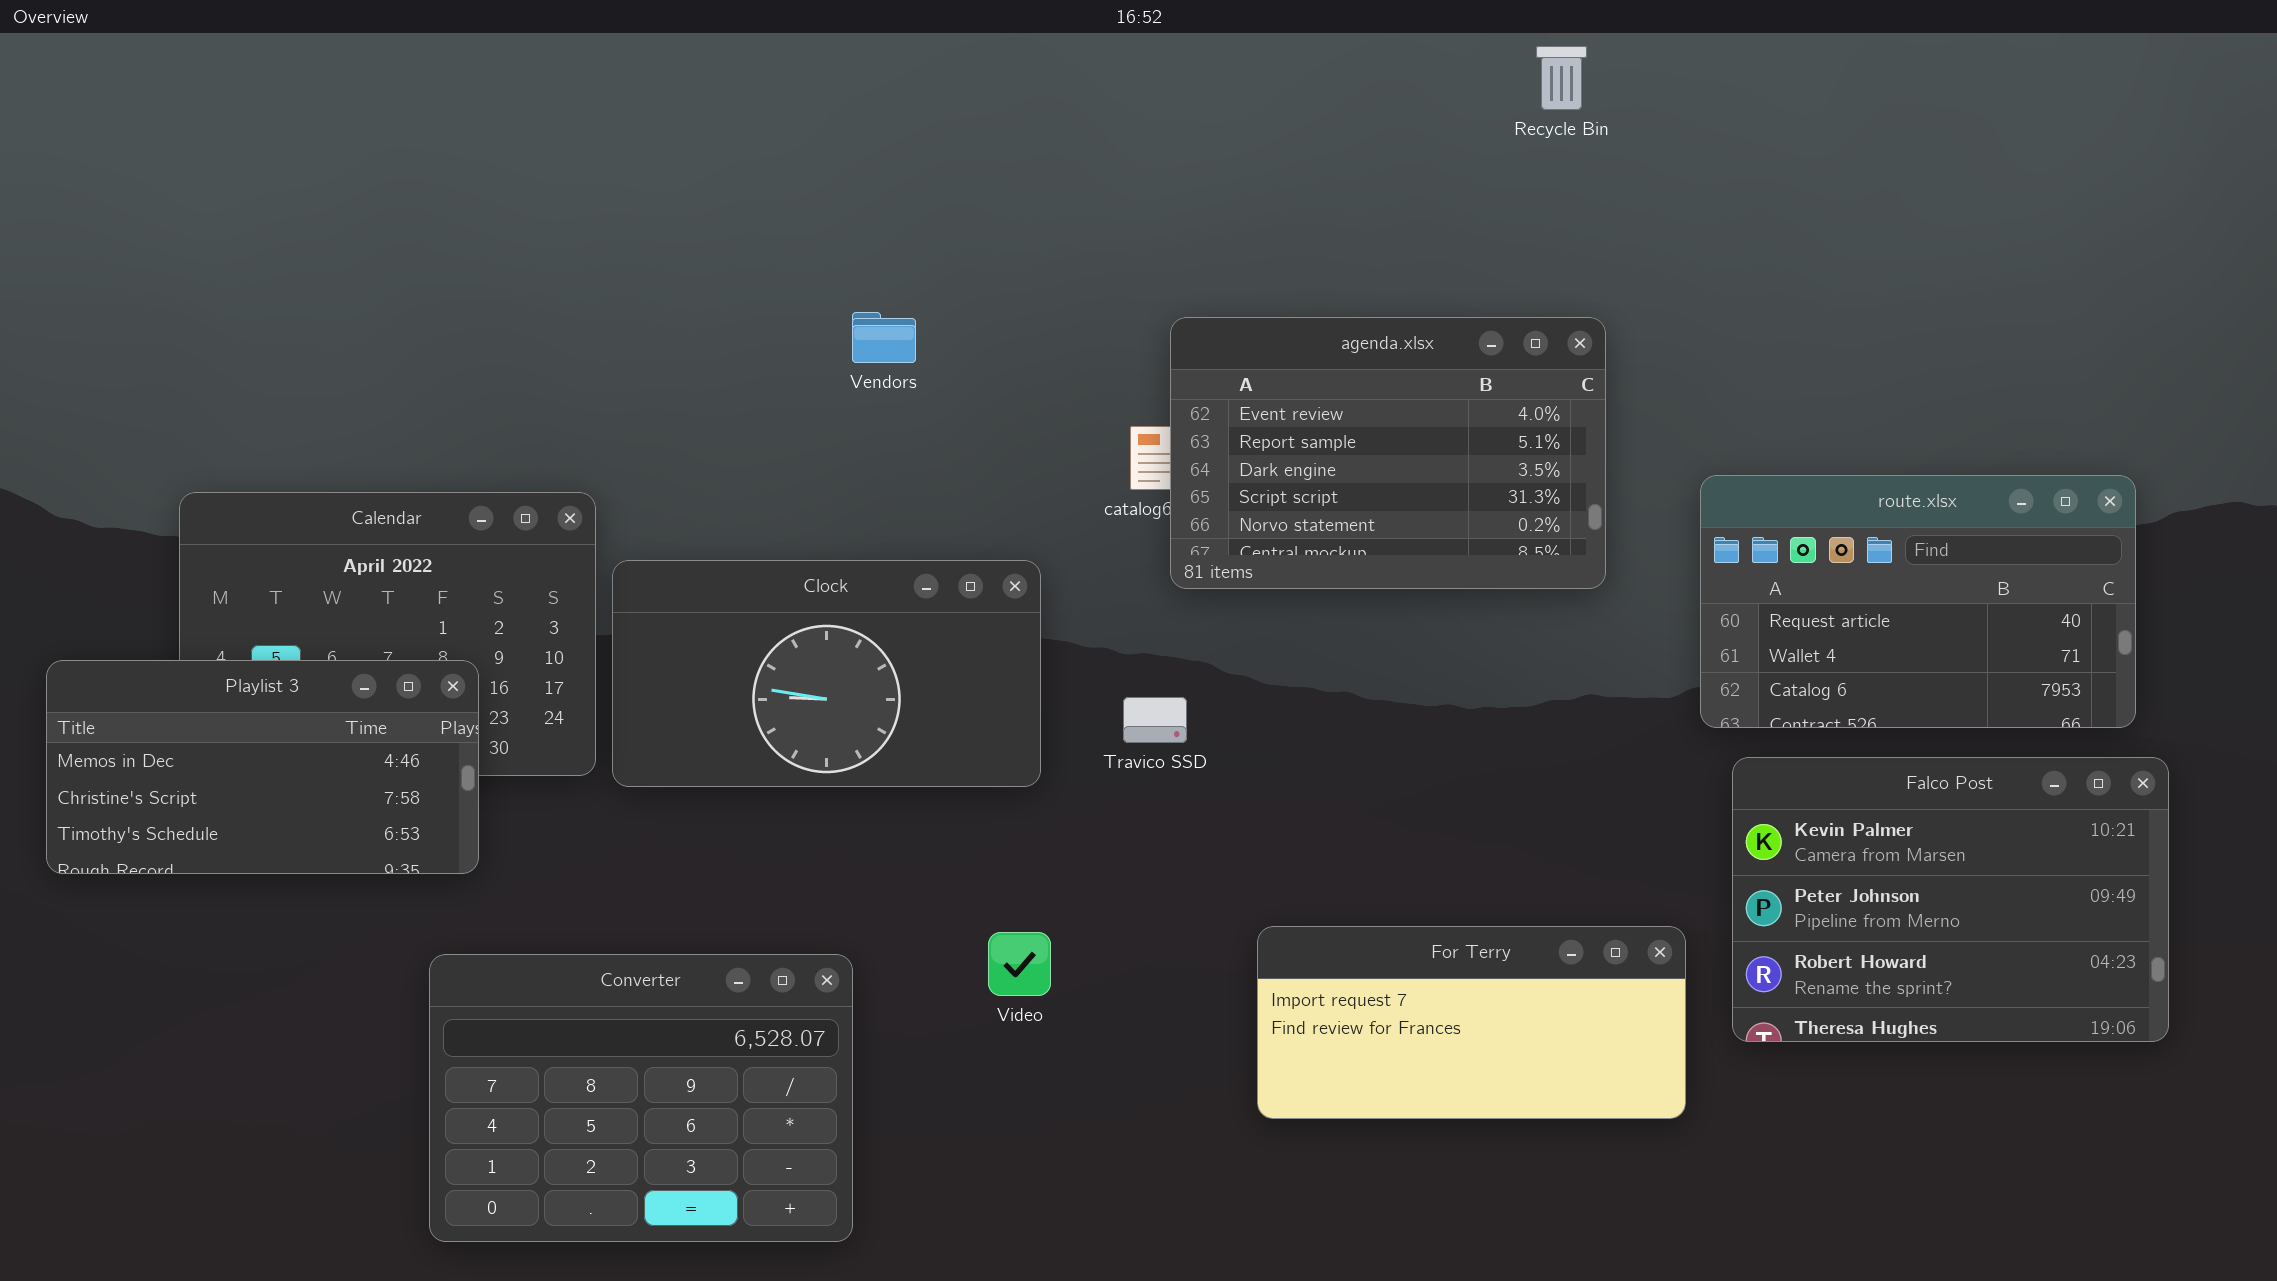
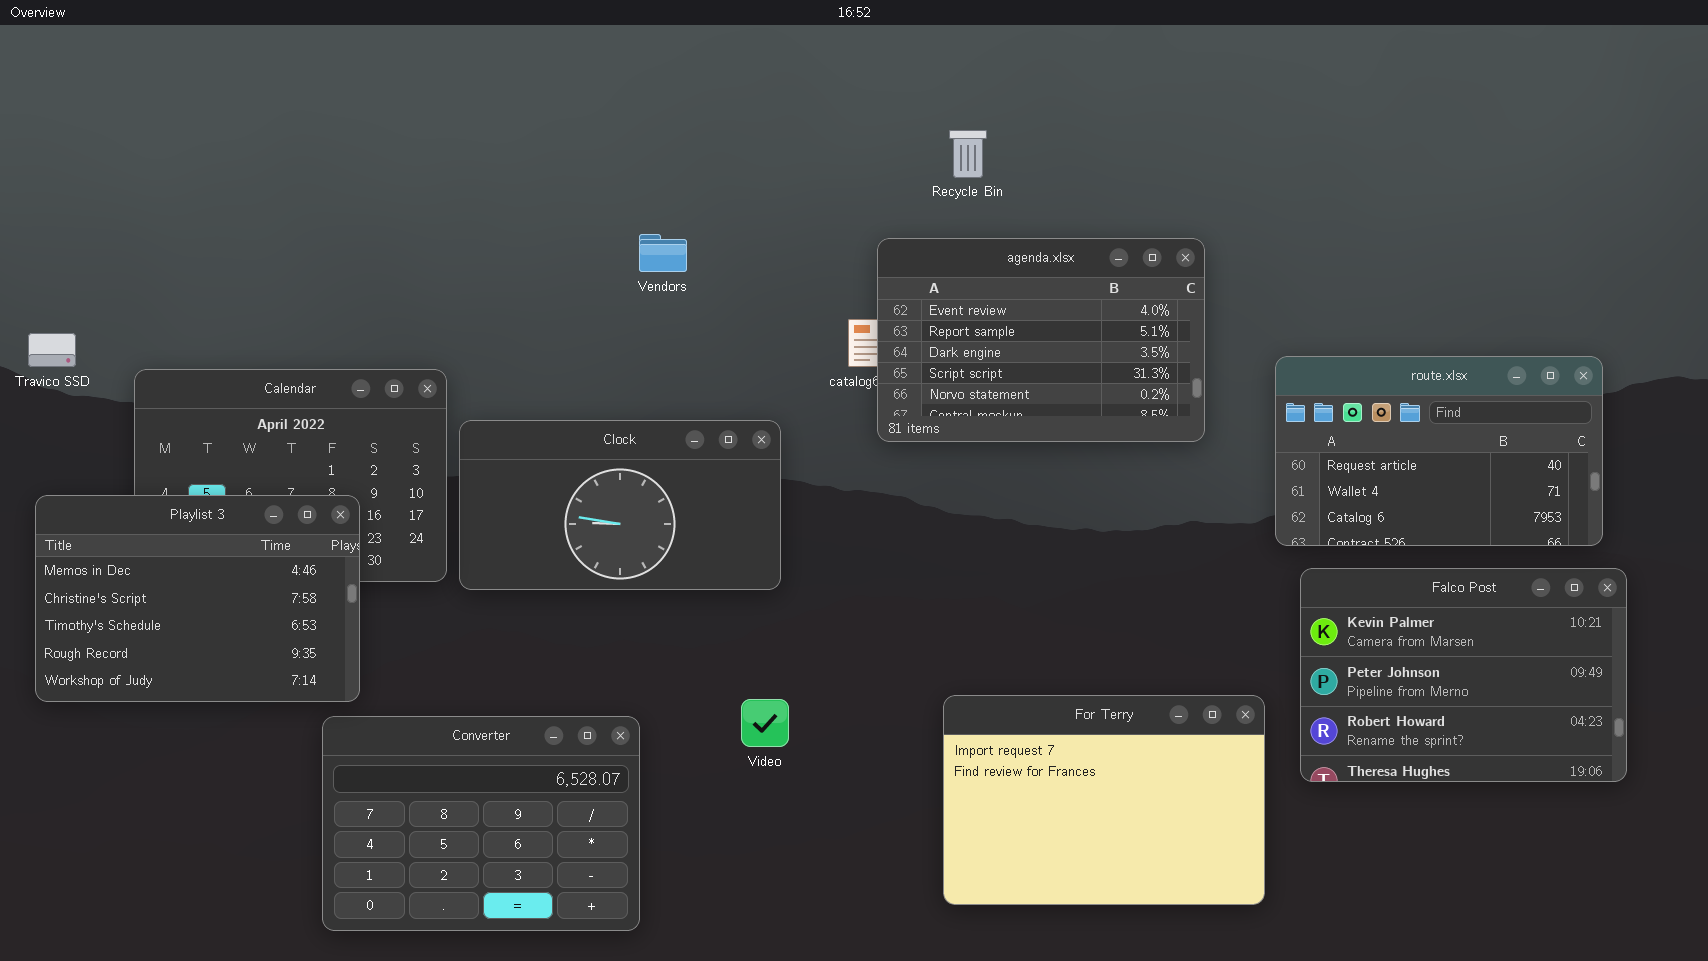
Recycle Bin: [1536,46,1587,110] -> [949,130,987,178], moved
Playlist 3: [46,660,479,874] -> [35,495,360,702], resized
Travico SSD: [1123,697,1187,743] -> [28,333,76,367], moved
For Terry: [1257,926,1686,1119] -> [943,695,1265,905], resized

